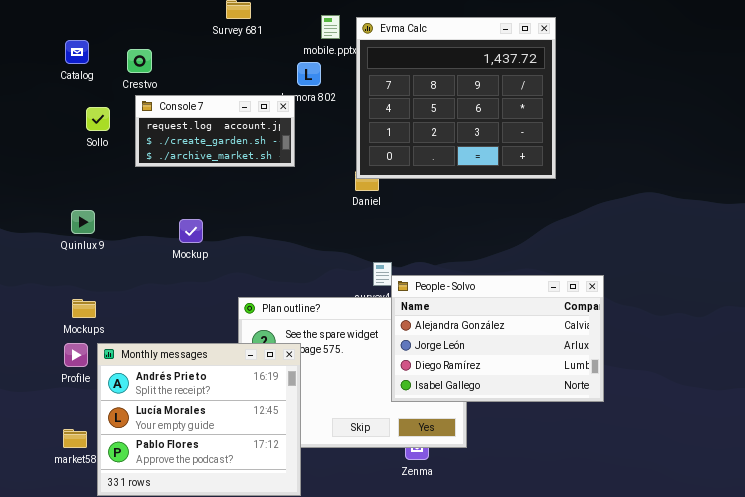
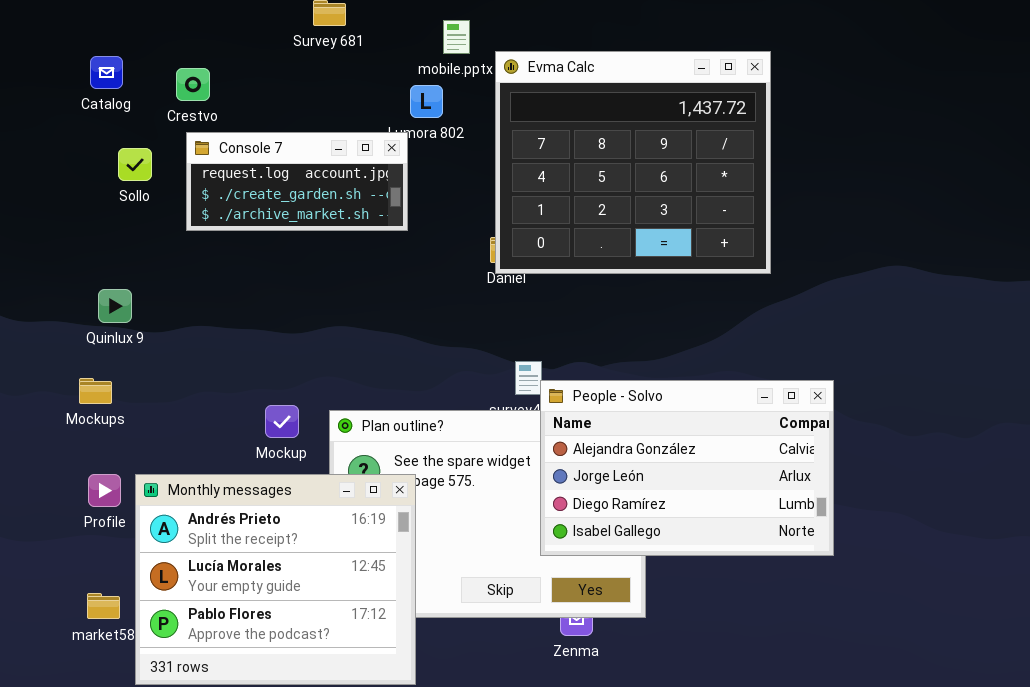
Evma Calc: [356,17,556,179] -> [495,51,771,274], moved
Mockup: [179,219,203,243] -> [265,405,299,438], moved
Mockups: [72,299,96,318] -> [79,378,112,404], moved

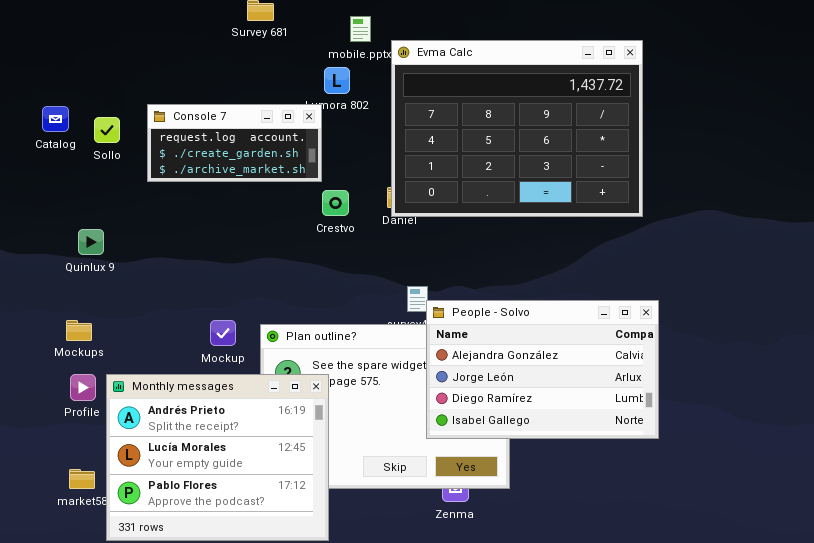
Evma Calc: [495,51,771,274] -> [391,40,643,217], resized
Catalog: [90,56,123,89] -> [42,106,69,132], moved
Crestvo: [176,68,210,101] -> [322,190,349,216], moved
Mockups: [79,378,112,404] -> [66,320,92,341], moved

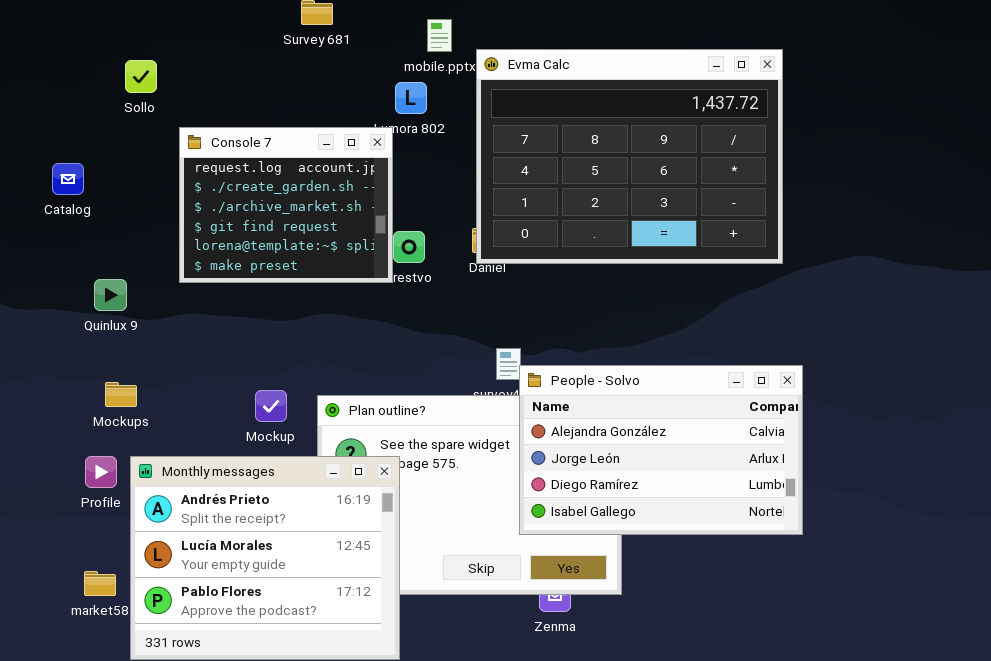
Console 7: [147,104,322,182] -> [179,127,393,283], resized
Catalog: [42,106,69,132] -> [52,163,84,195], moved
Sollo: [94,117,120,143] -> [125,60,157,93], moved
Mockups: [66,320,92,341] -> [105,382,137,407], moved

